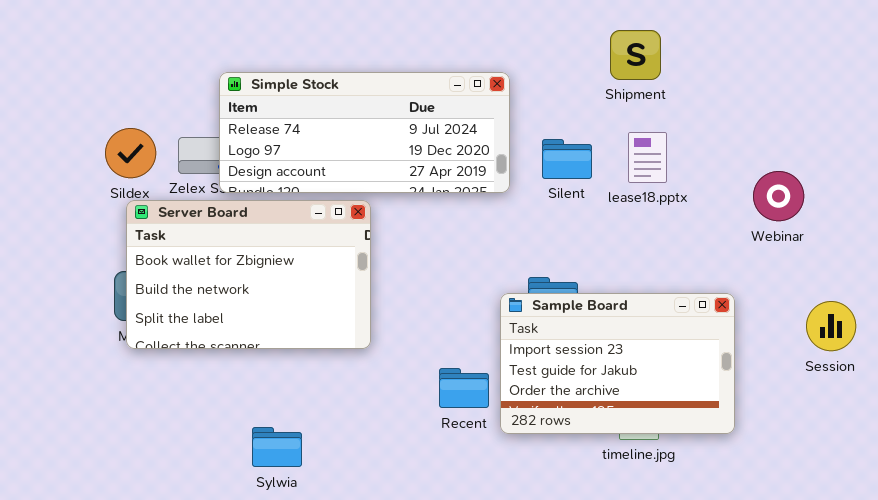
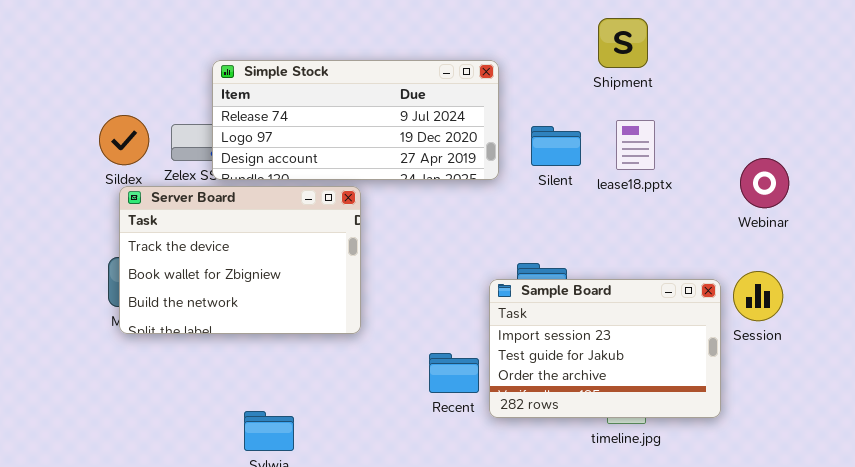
Server Board: [126,200,371,349] -> [119,186,361,334], scrolled up 1 row
Session: [806,301,856,351] -> [733,271,783,321], moved

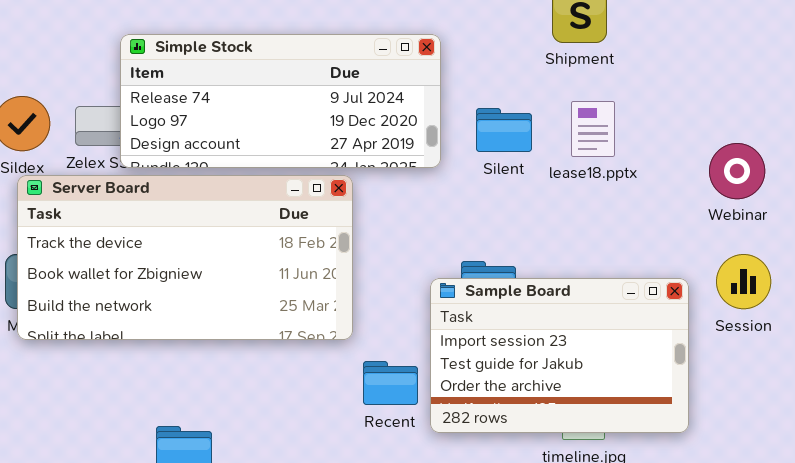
Server Board: [119,186,361,334] -> [17,175,353,340], resized
Session: [733,271,783,321] -> [716,254,771,309], moved

